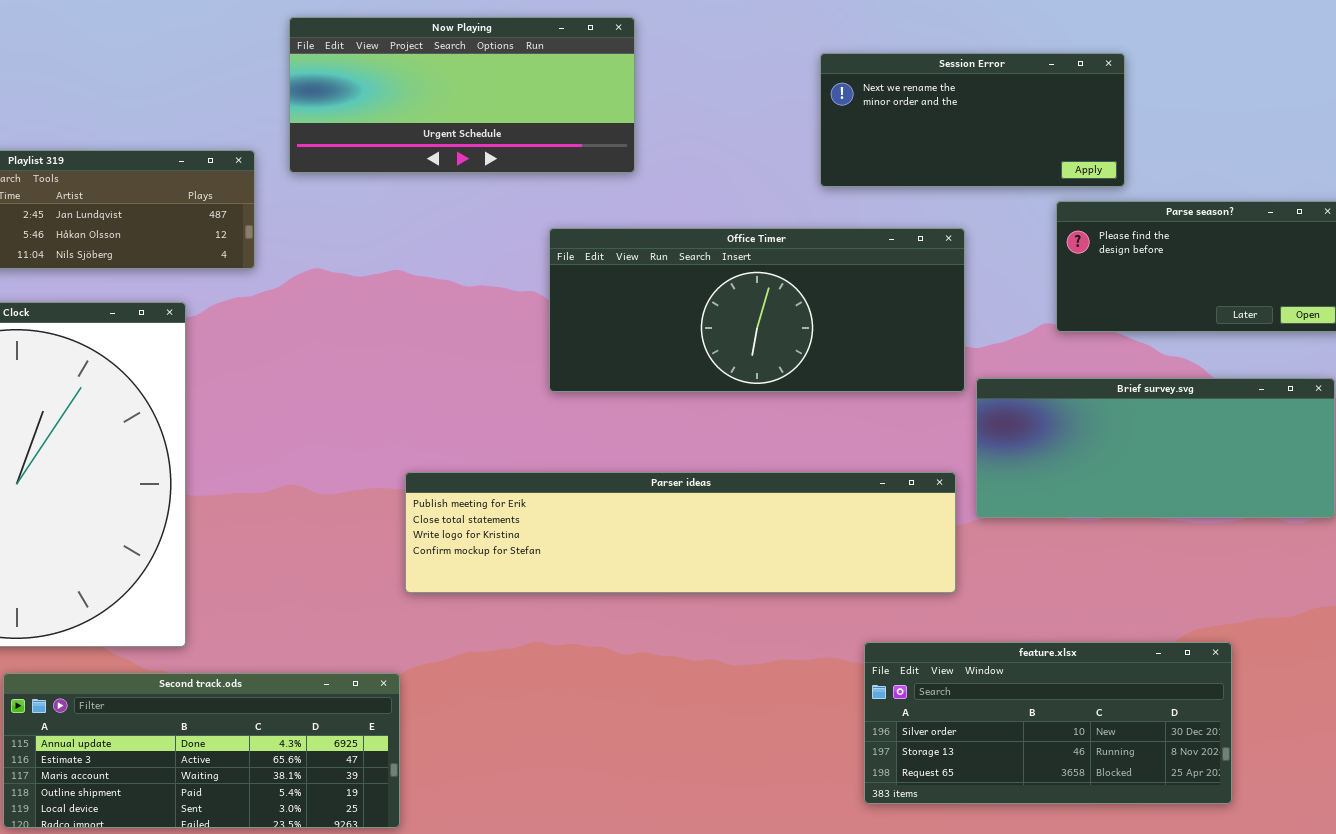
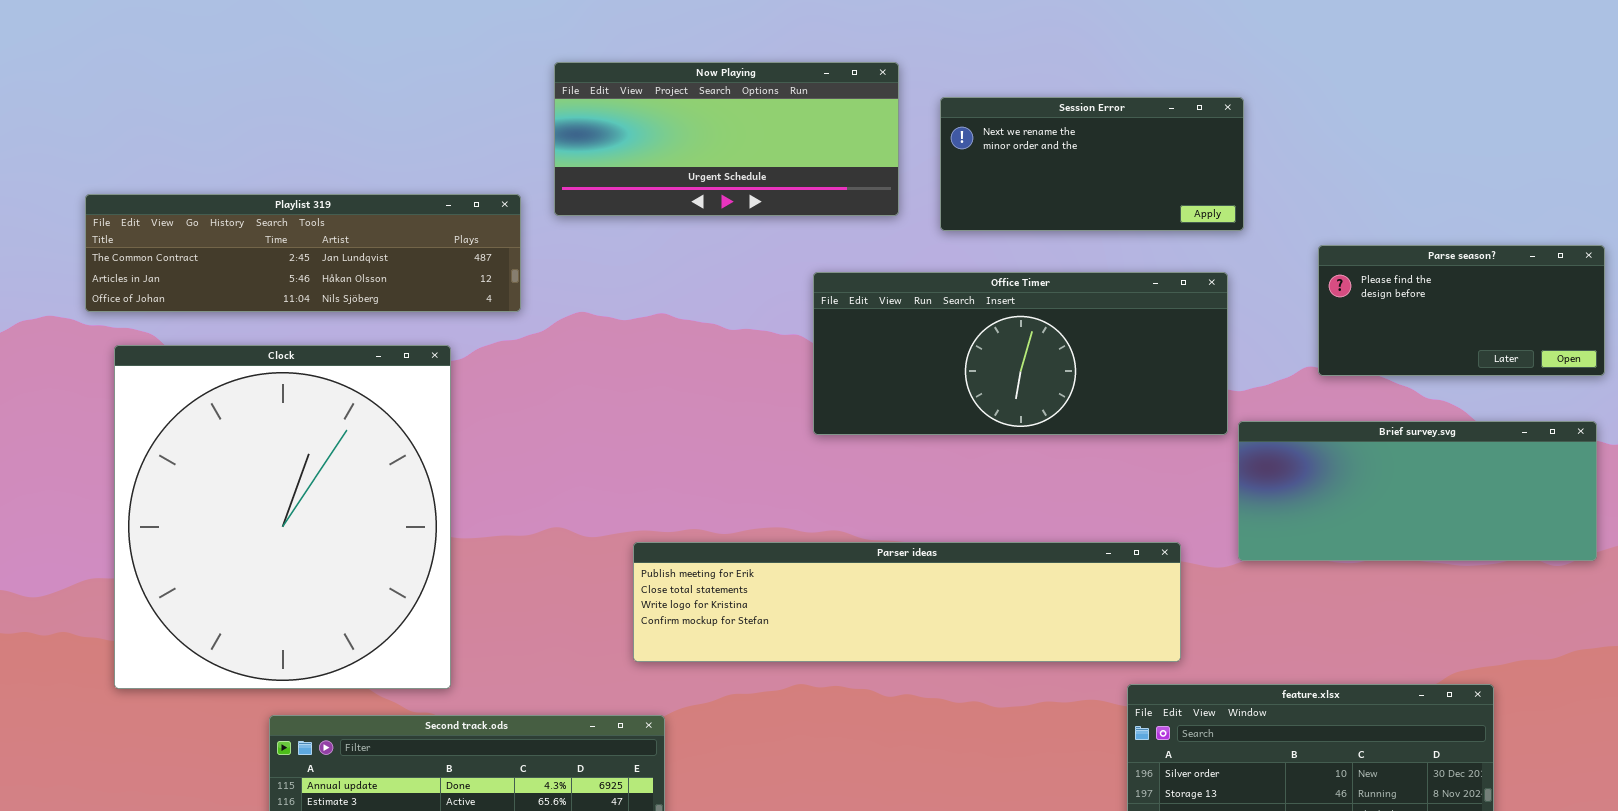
Session Error: [820,53,1125,187] -> [940,97,1244,231], moved
Parser ideas: [405,472,956,593] -> [633,542,1181,662], moved

